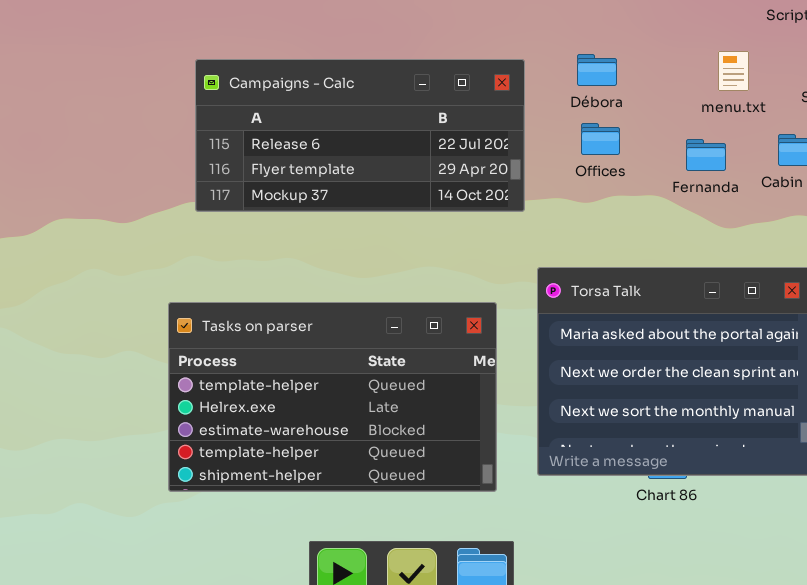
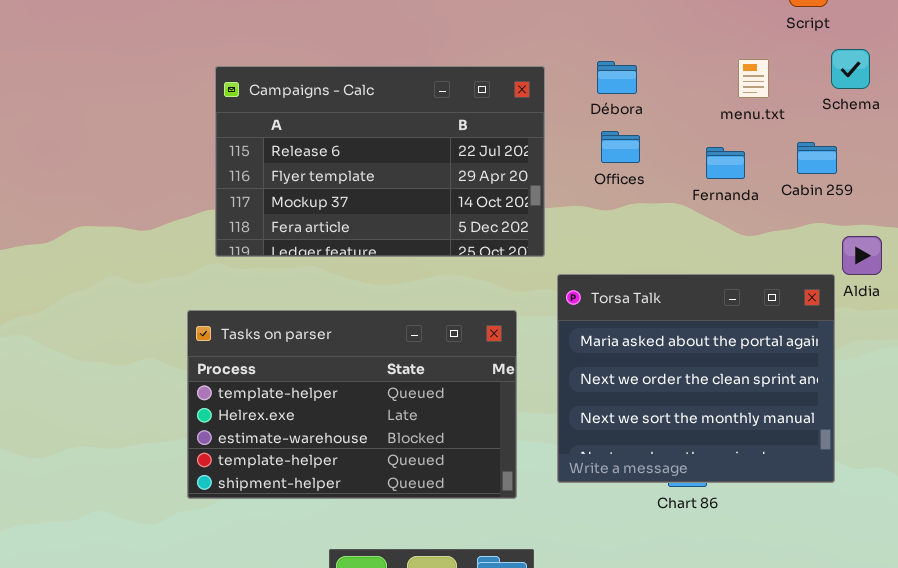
Campaigns - Calc: [195,59,525,212] -> [215,66,545,257], resized

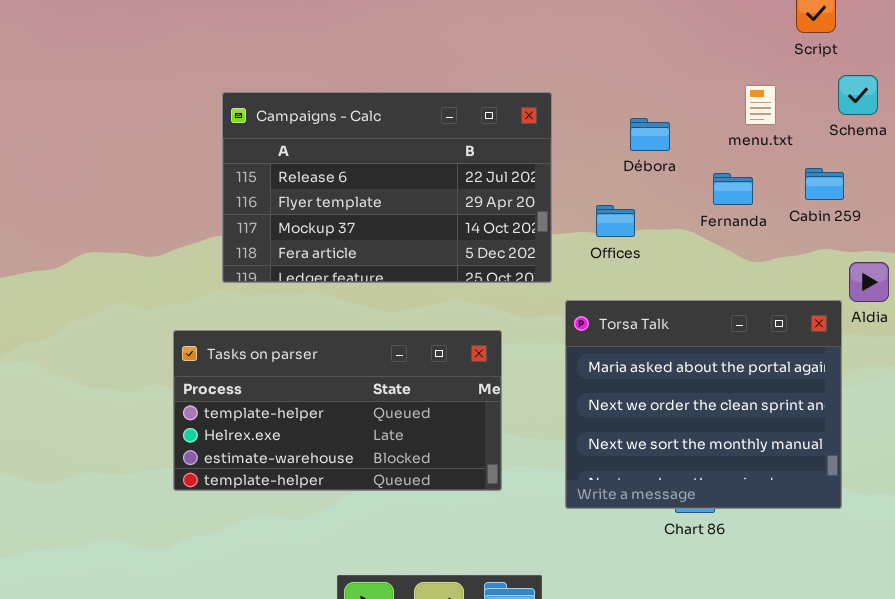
Débora: [597,61,637,94] -> [630,118,670,151], moved
Offices: [601,131,640,163] -> [596,205,635,237], moved
Tasks on parser: [187,310,517,499] -> [173,330,502,491], moved, resized

